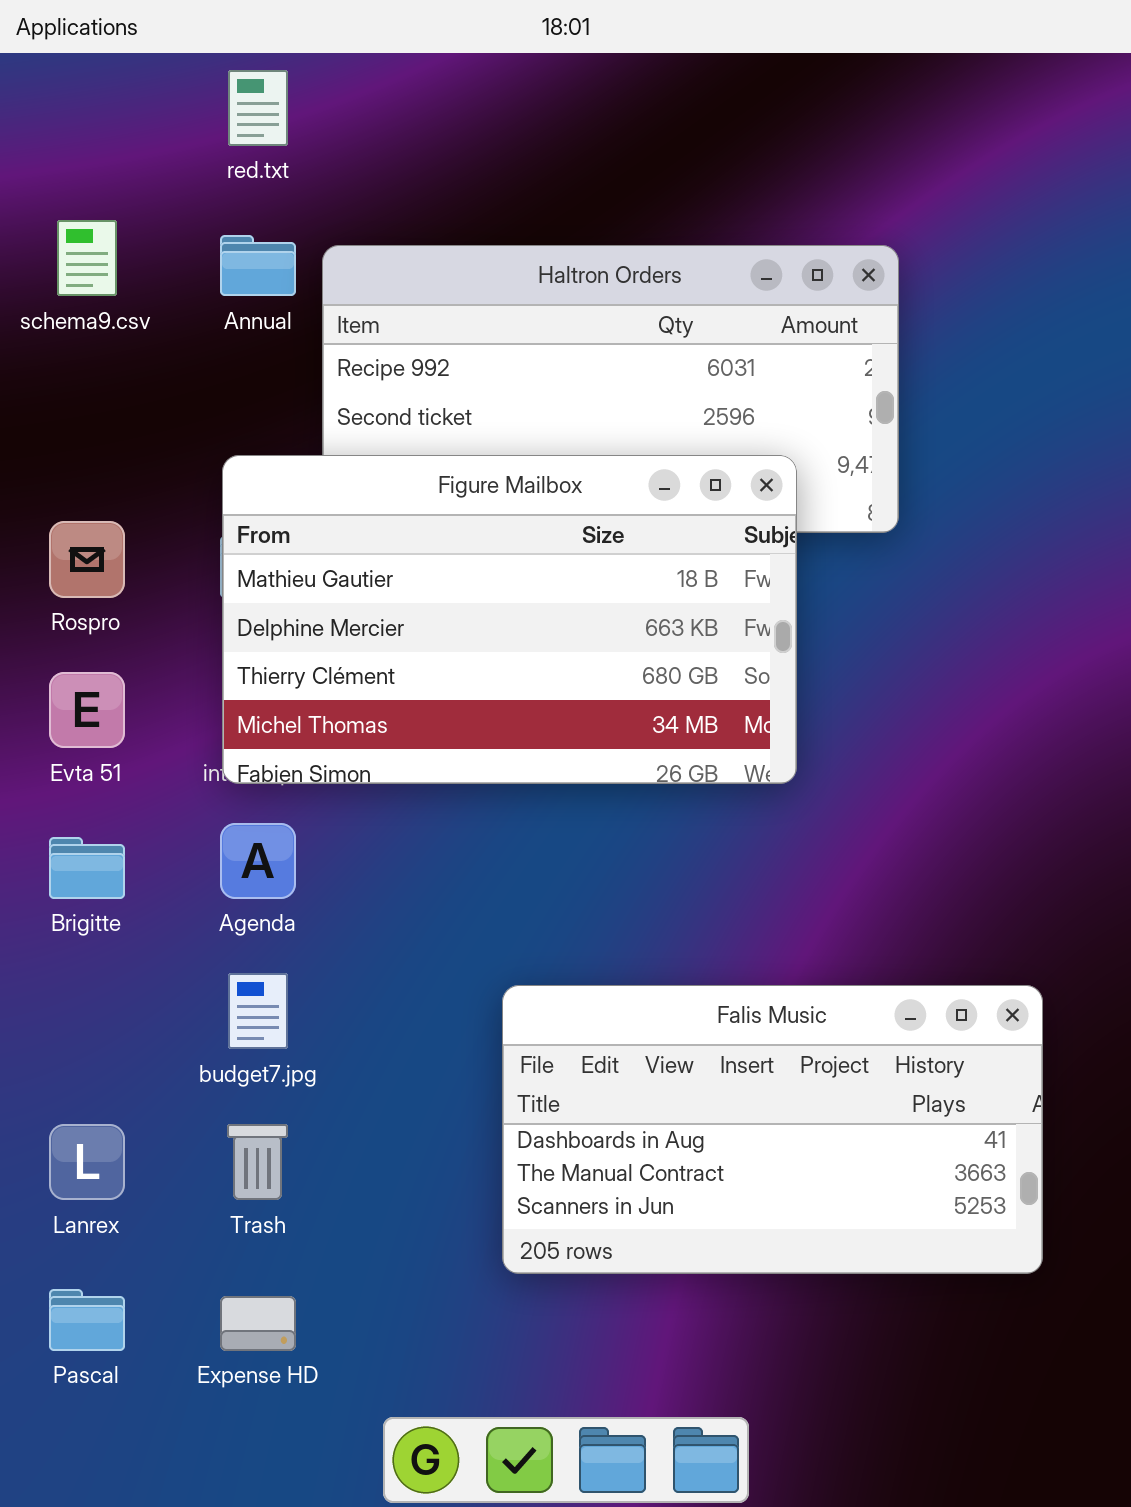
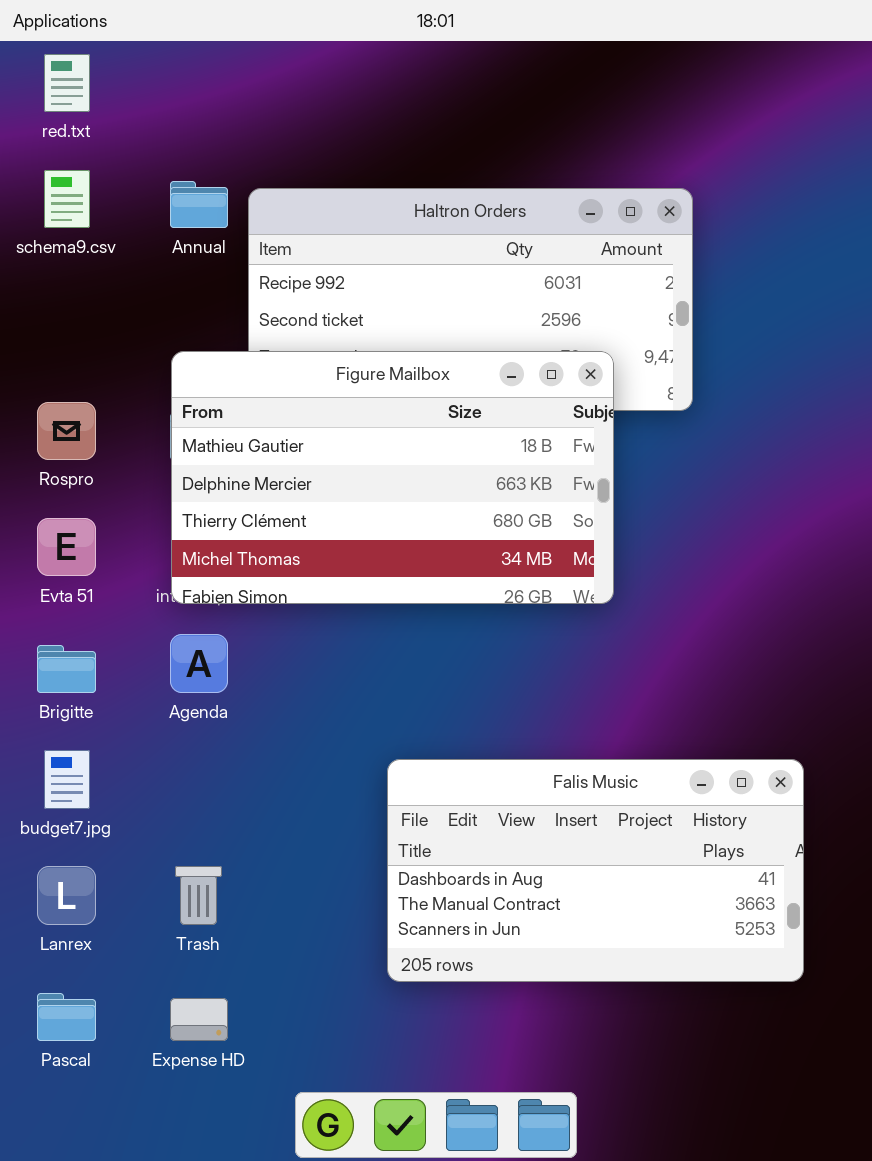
red.txt: [228,70,288,146] -> [44,54,90,112], moved
budget7.jpg: [228,973,288,1049] -> [44,750,90,809], moved

